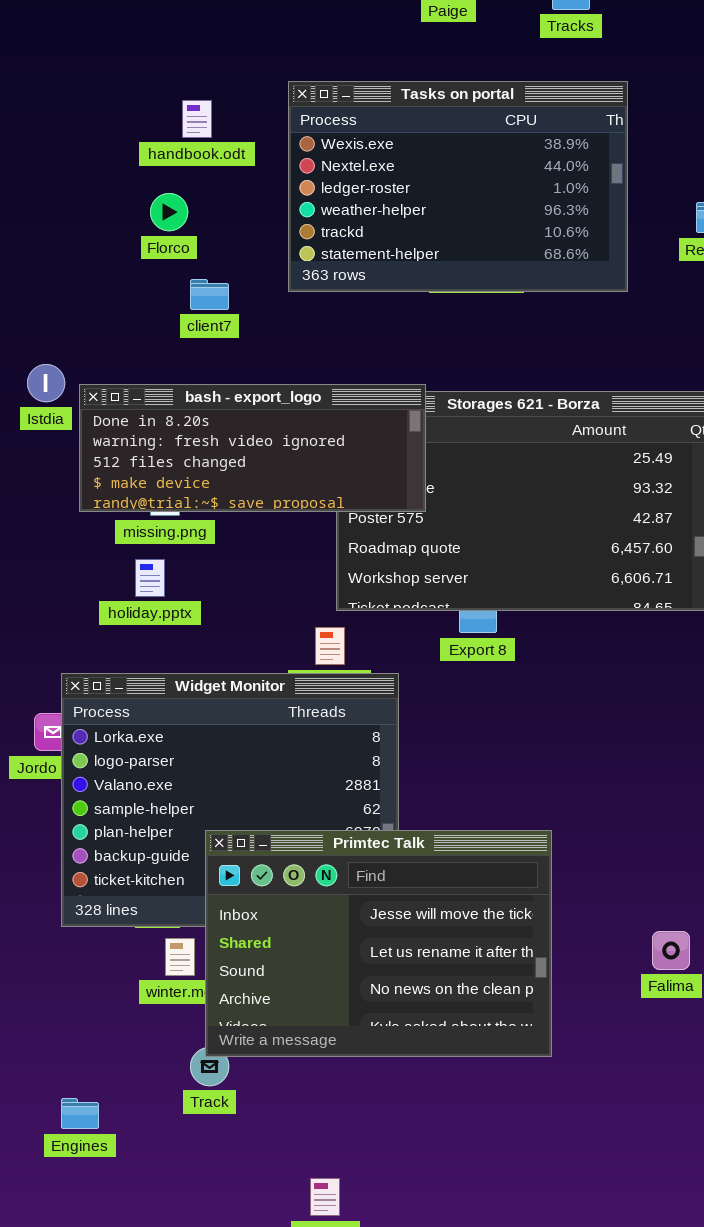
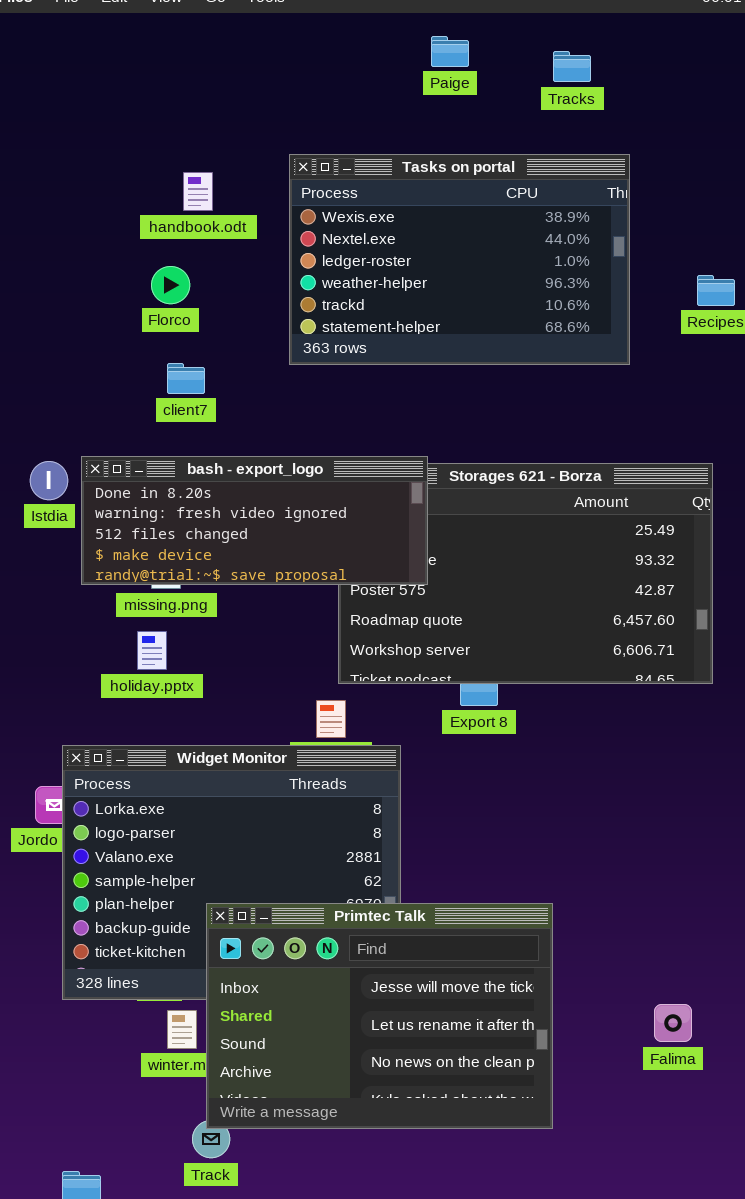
client7: [190,279,229,310] -> [167,363,205,394], moved
Istdia: [27,364,65,402] -> [30,461,68,500], moved

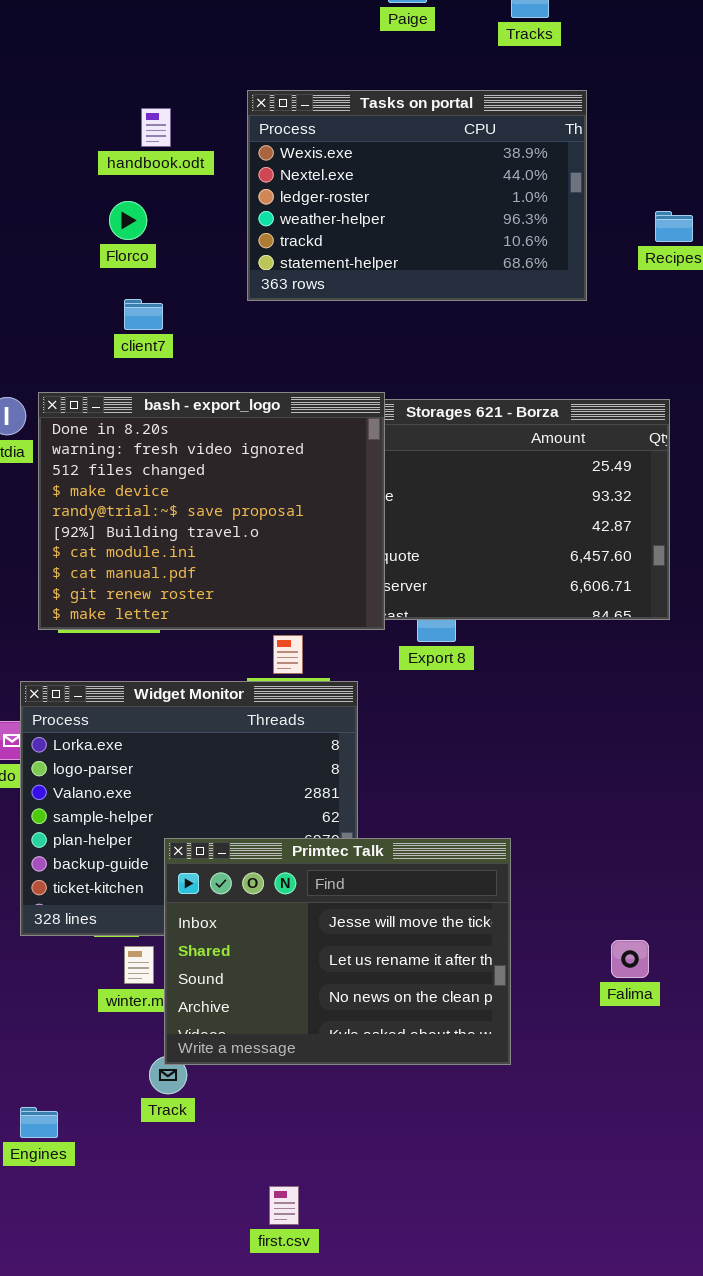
bash - export_logo: [81,456,428,585] -> [38,392,385,630], resized

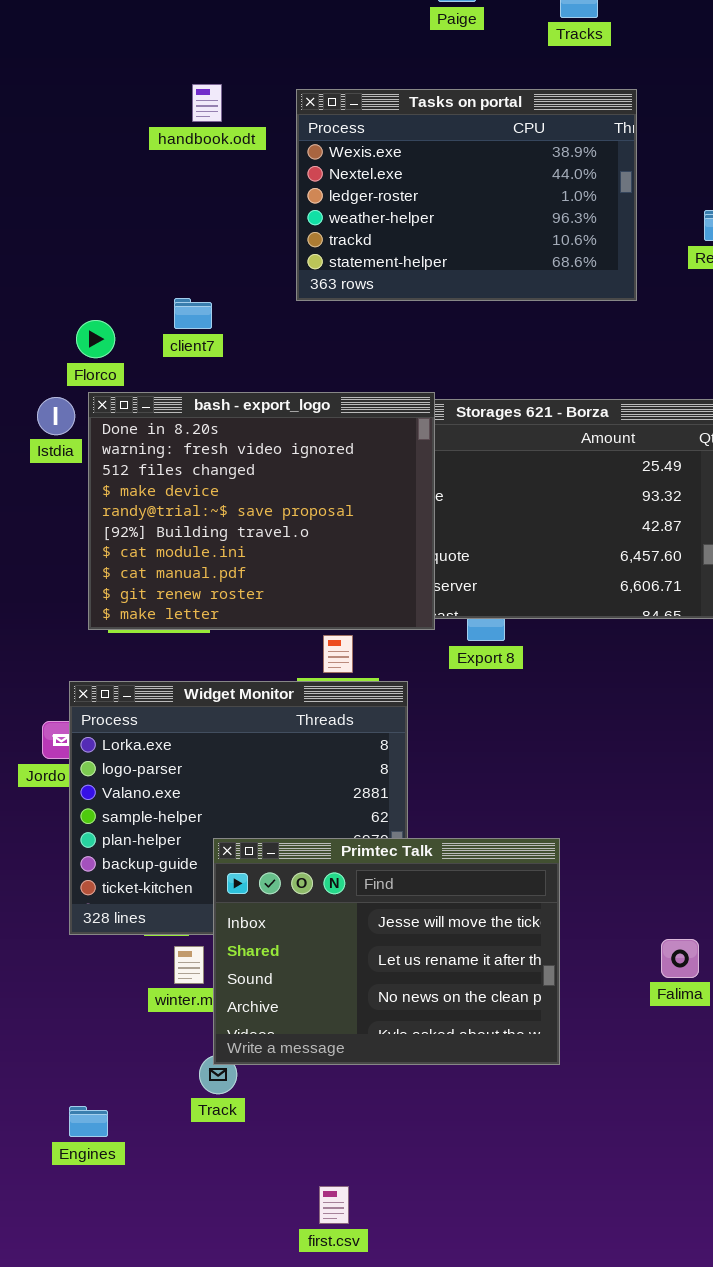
handbook.odt: [141,108,171,147] -> [192,84,222,122], moved
Florco: [109,201,147,240] -> [76,320,115,358], moved

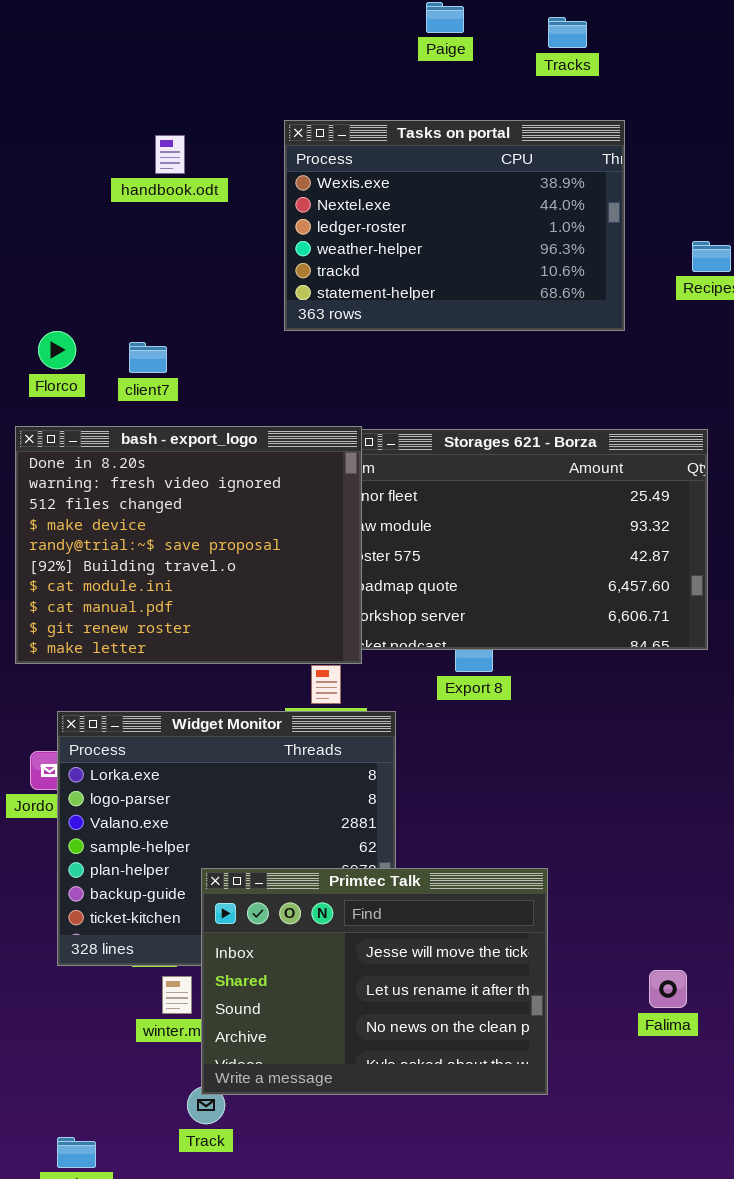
handbook.odt: [192,84,222,122] -> [155,135,185,174], moved
client7: [174,298,212,329] -> [129,342,167,373], moved
Florco: [76,320,115,358] -> [38,331,76,369], moved
bash - export_logo: [88,392,435,630] -> [15,426,362,664], moved

